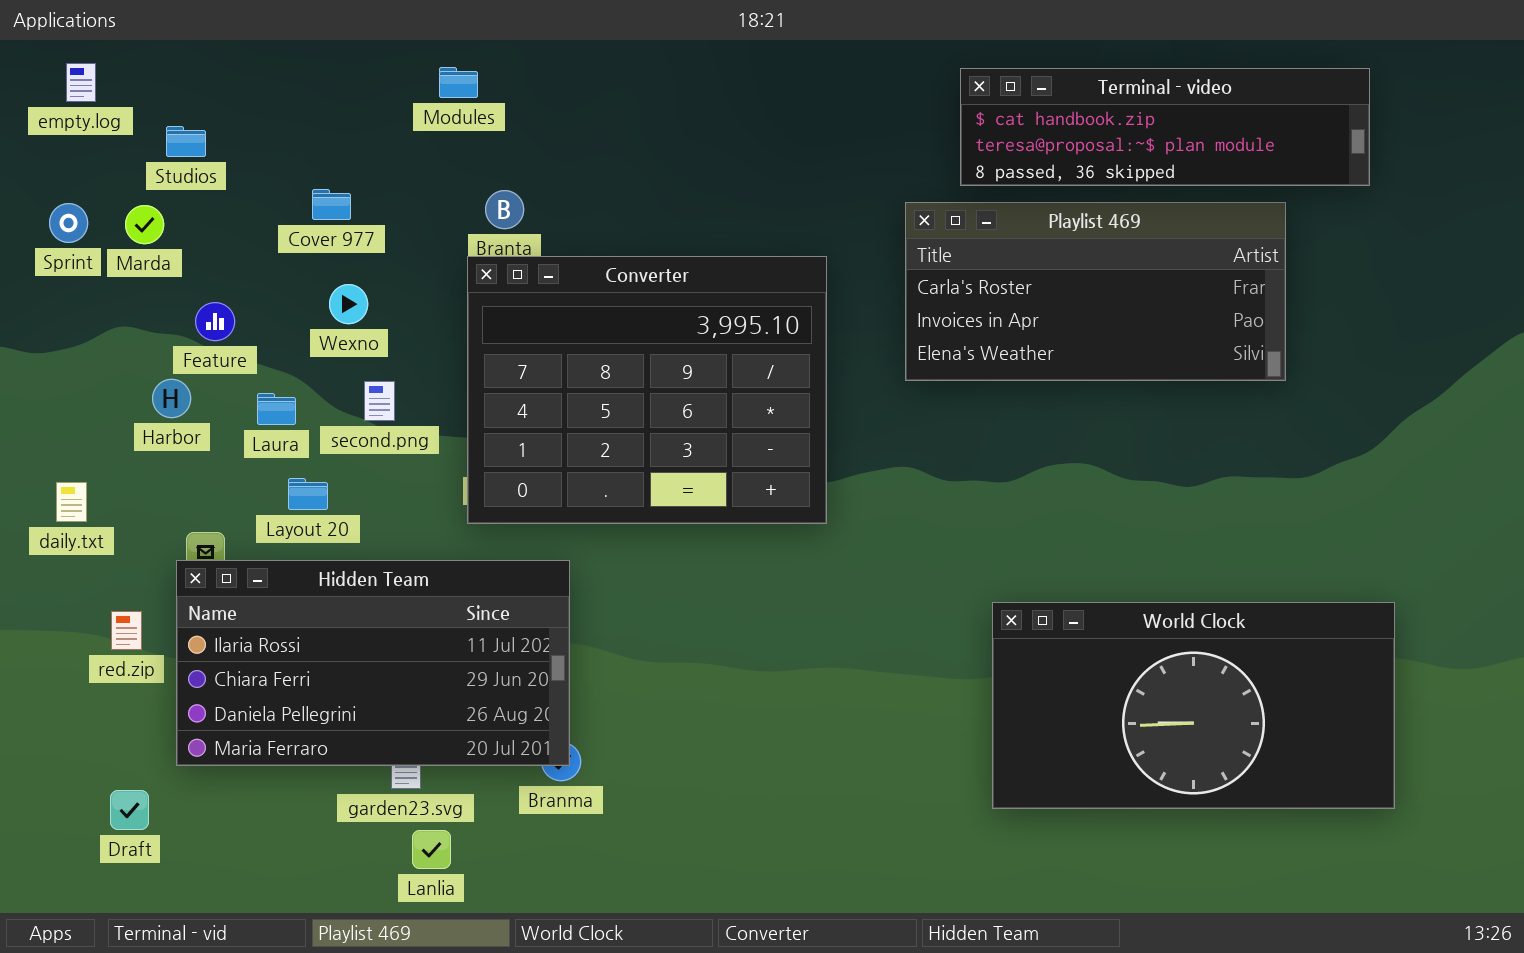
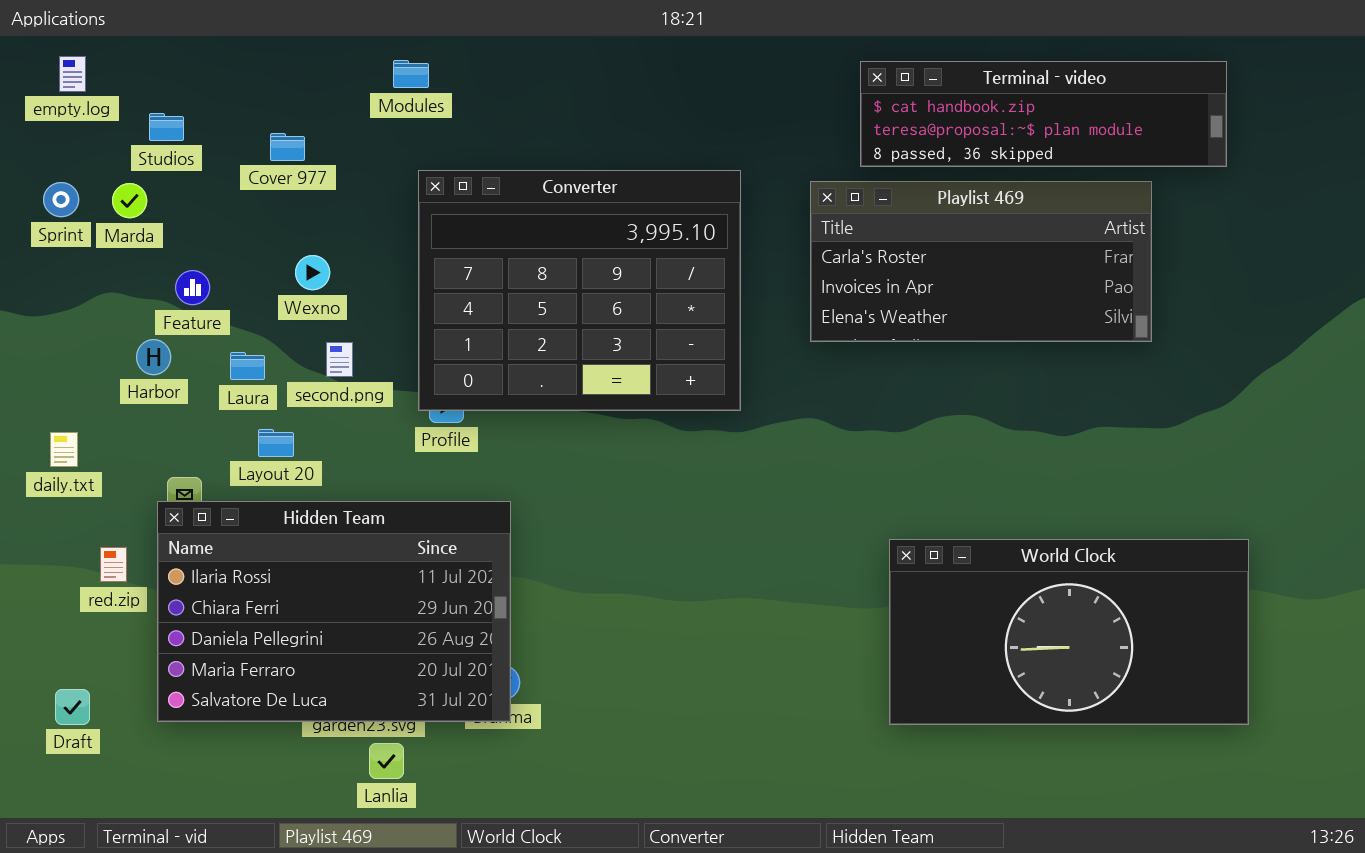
Cover 977: [312,189,351,220] -> [270,133,305,161], moved
Converter: [467,256,827,524] -> [418,170,741,411], moved
Hidden Team: [176,560,570,766] -> [157,501,511,722], resized
Draft: [110,790,149,830] -> [55,689,90,725], moved

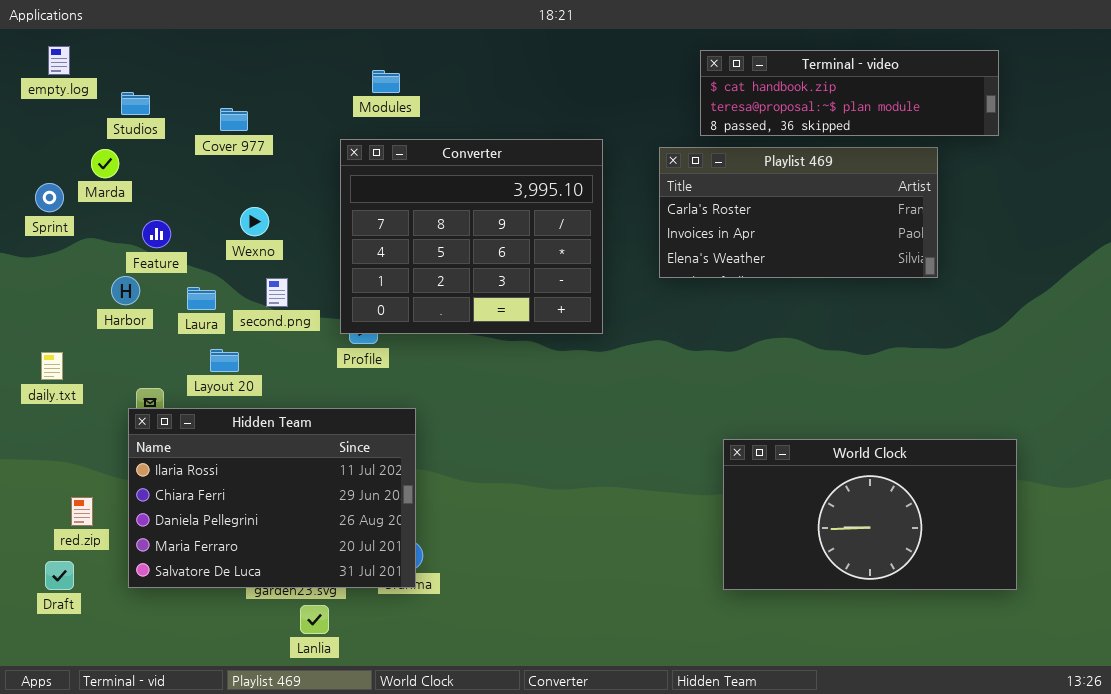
Modules: [393,60,429,88] -> [372,70,400,93], moved
Sprint: [43,182,79,217] -> [35,183,64,212], moved
red.zip: [100,547,127,582] -> [71,497,93,526], moved

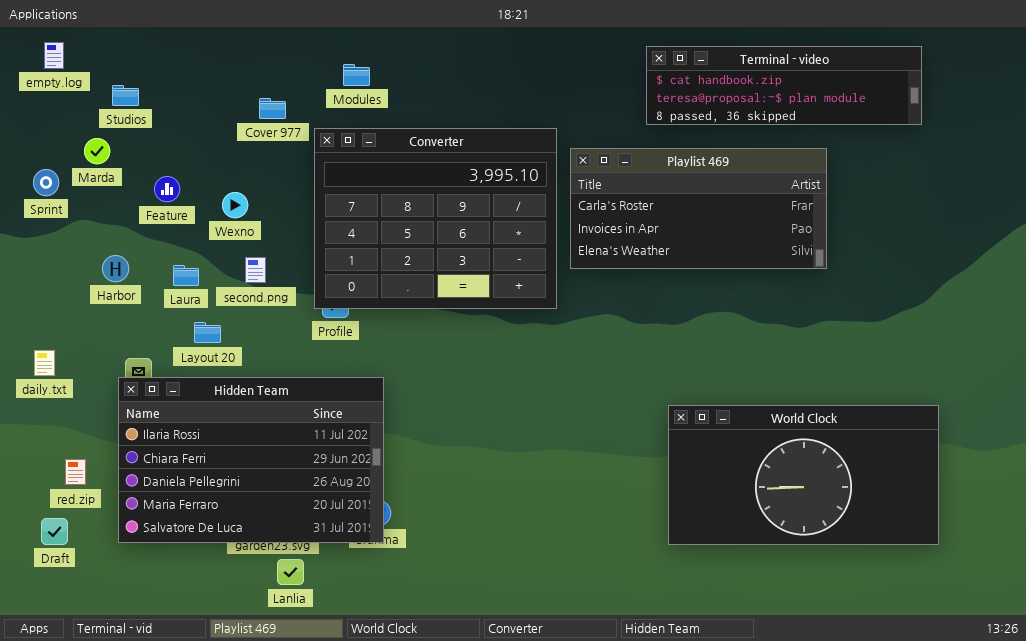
Cover 977: [220,108,248,131] -> [259,98,286,119], moved
Playlist 469: [659,147,938,278] -> [570,148,827,269], moved
Feature: [142,220,171,248] -> [154,176,180,202], moved
daily.txt: [41,352,63,380] -> [34,350,55,376], moved

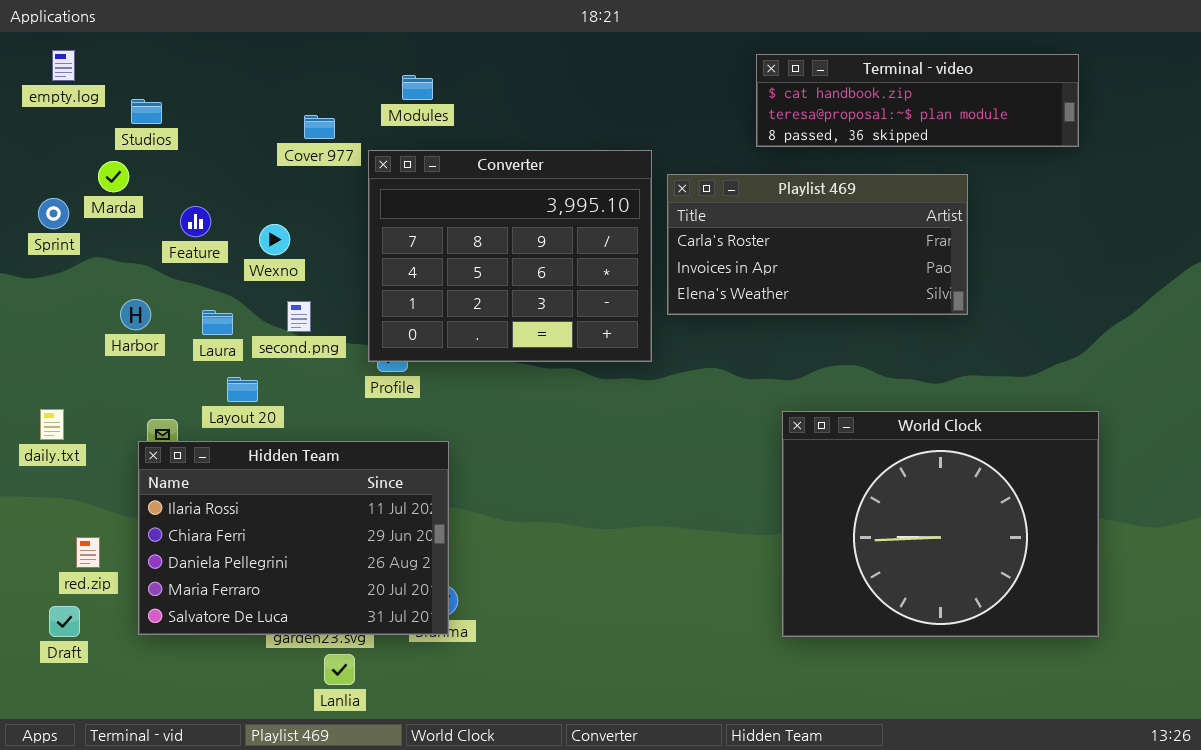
World Clock: [668,405,939,545] -> [782,411,1099,637], resized

